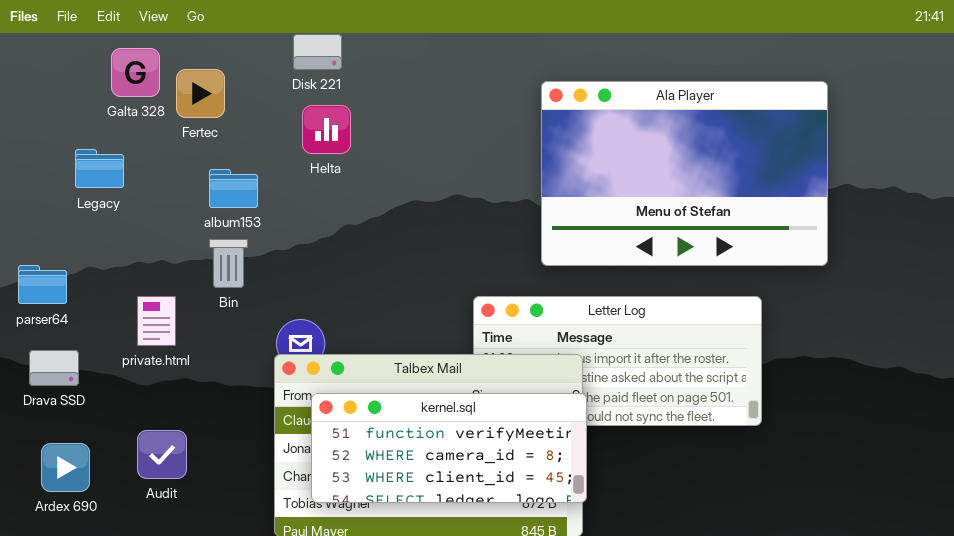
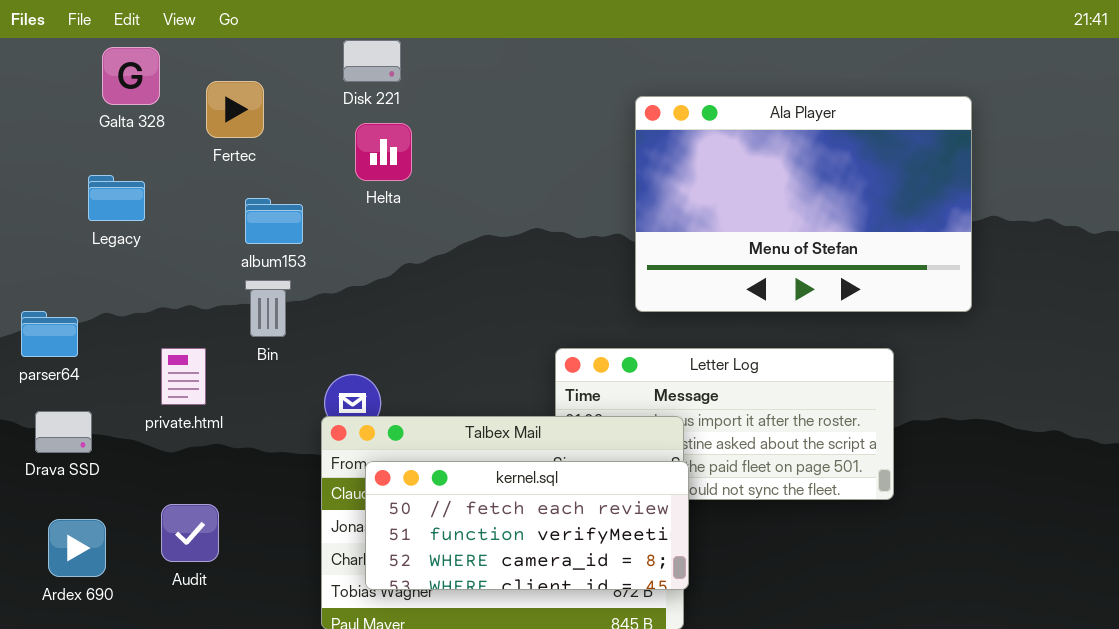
Galta 328: [111,48,160,97] -> [102,47,160,105], moved
kernel.sql: [311,393,587,503] -> [365,461,689,590], scrolled up 1 row

